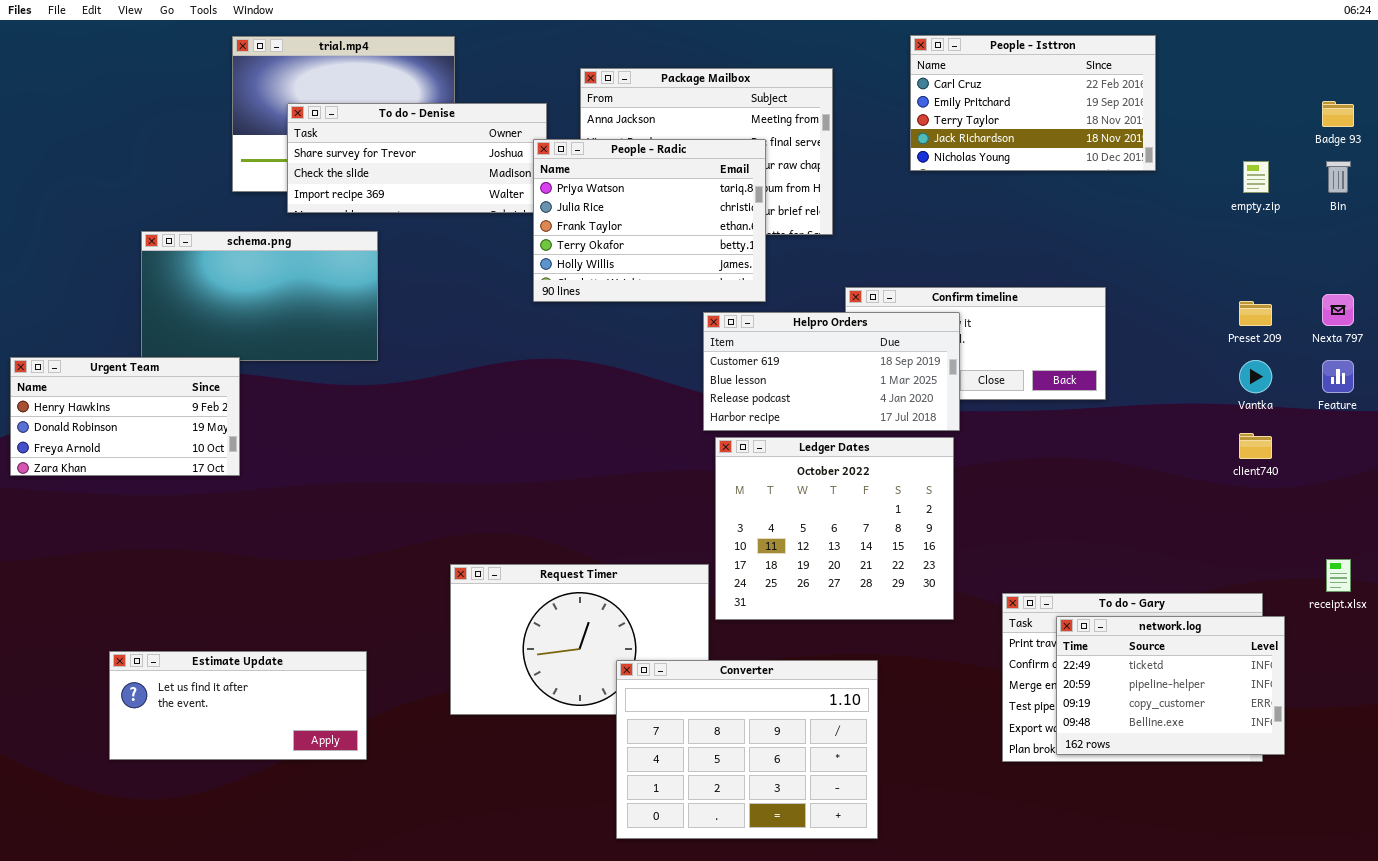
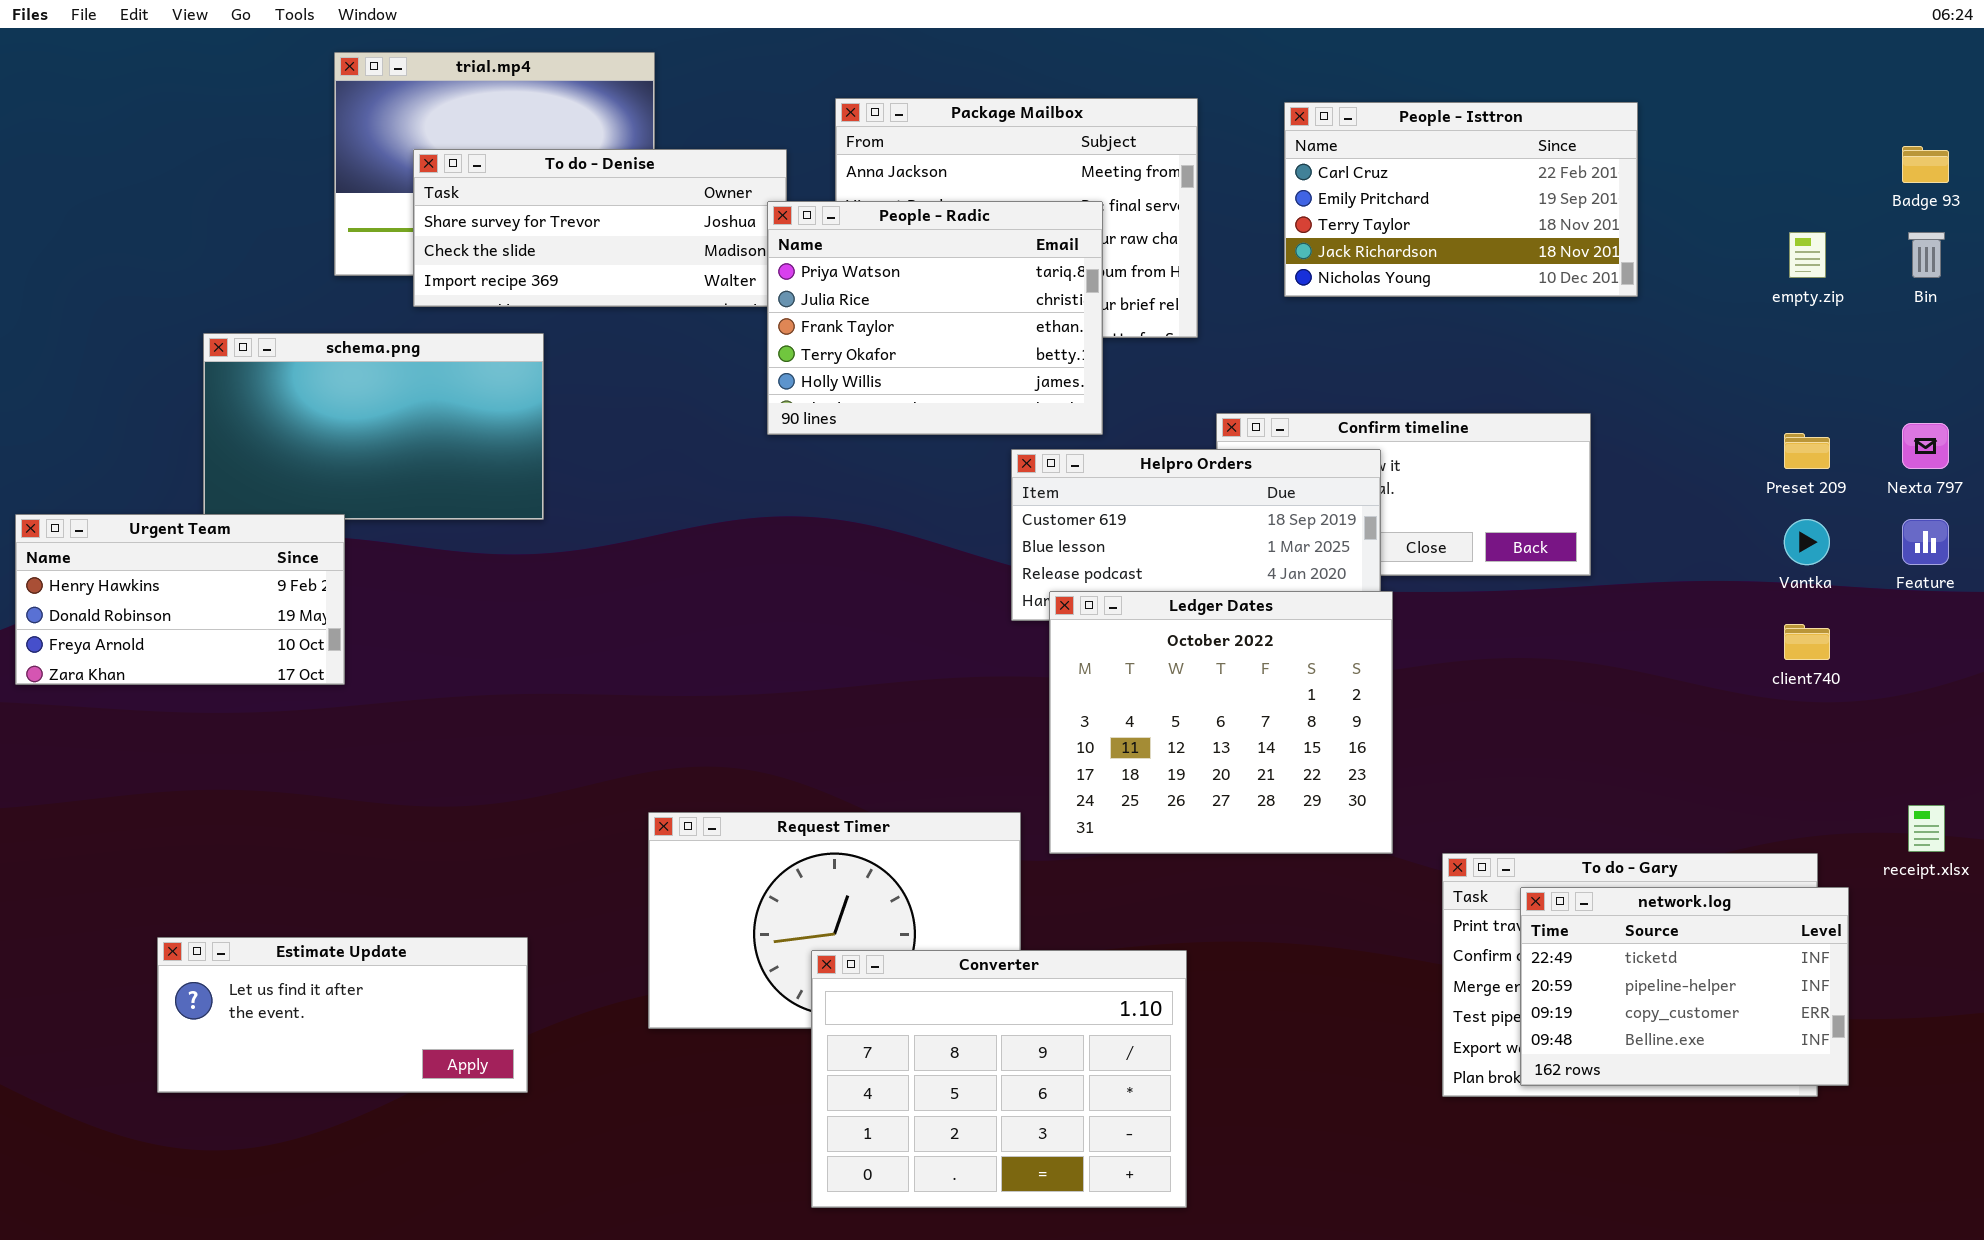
People - Isttron: [910,35,1156,171] -> [1284,102,1638,297], moved
Ledger Dates: [715,437,954,620] -> [1049,591,1393,854], moved
Converter: [616,660,878,839] -> [811,950,1187,1208], moved

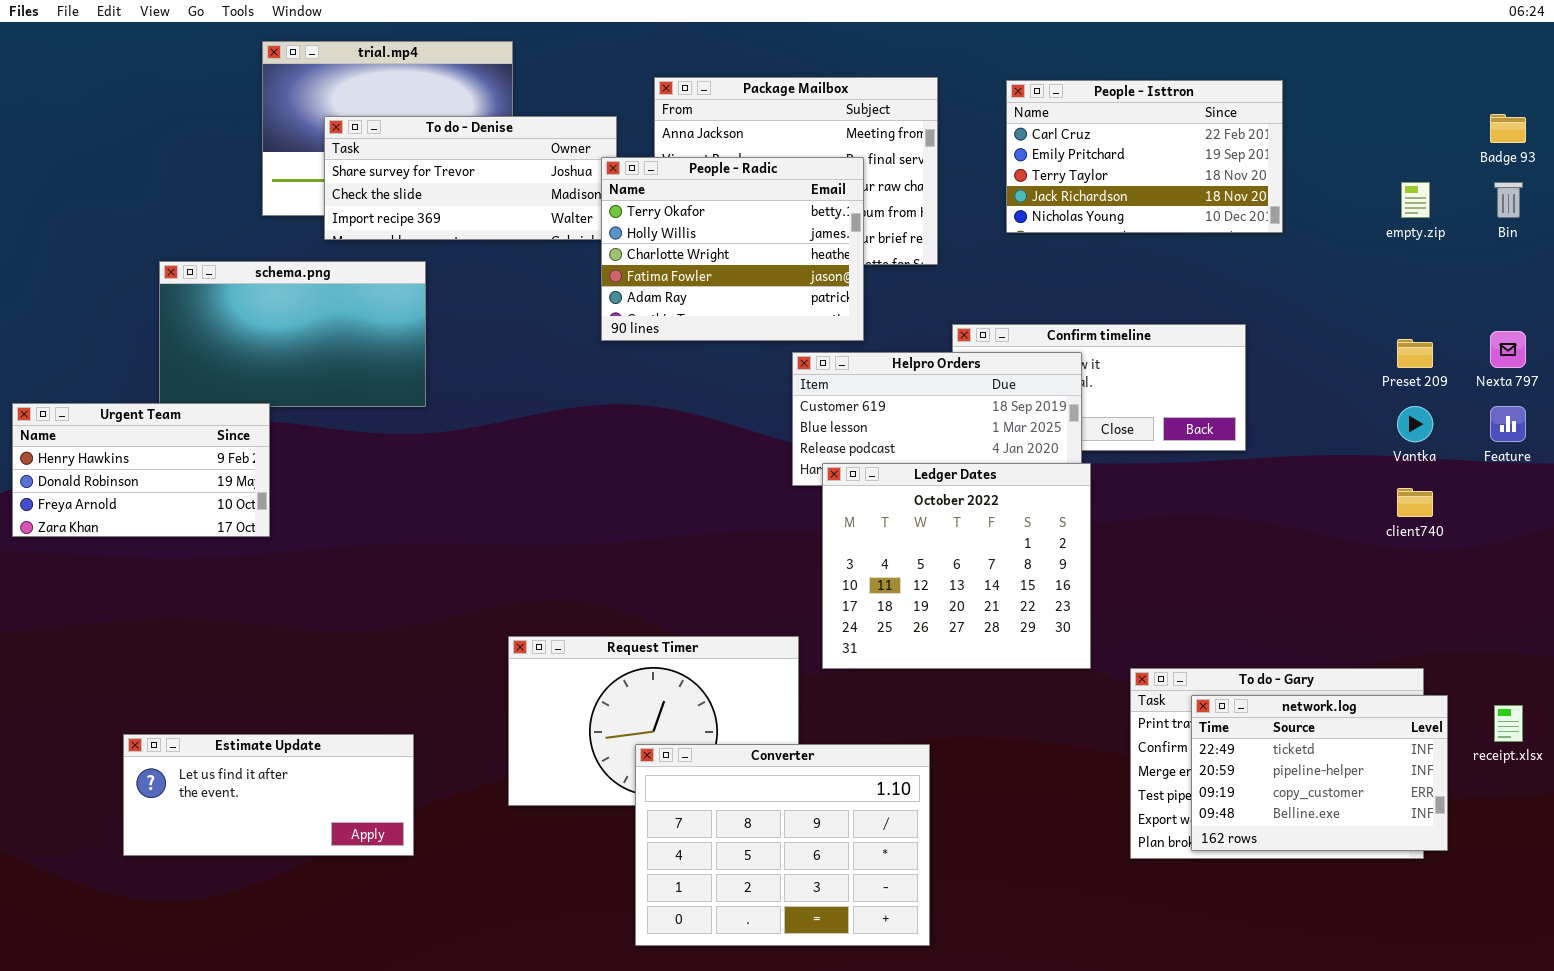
People - Radic: [767,201,1103,435] -> [601,157,864,341], scrolled down 3 rows
receipt.xlsx: [1908,805,1945,852] -> [1494,705,1523,742], moved

